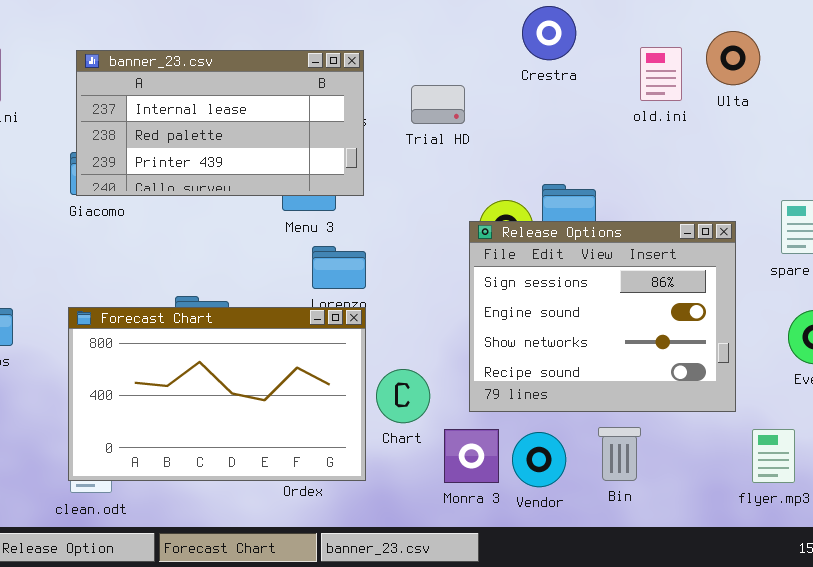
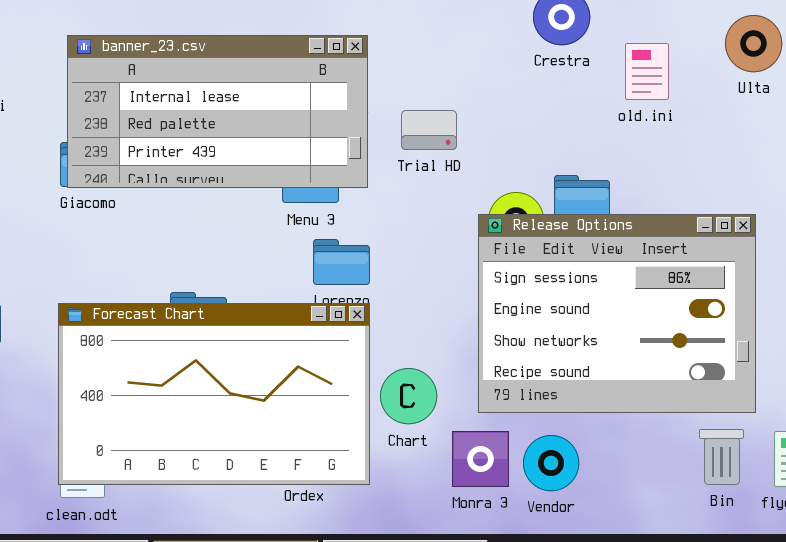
old.ini: [640,47,682,101] -> [625,43,669,100], moved
Trial HD: [411,85,465,124] -> [401,110,457,150], moved
Bin: [598,427,641,481] -> [699,429,744,485], moved

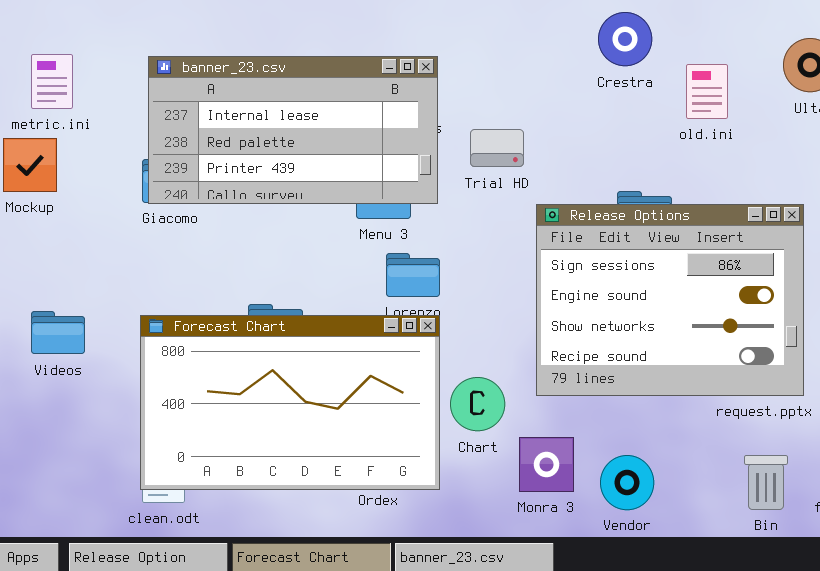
Release Options: [478,214,756,413] -> [536,204,804,396], moved
Bin: [699,429,744,485] -> [744,455,788,510], moved
Vendor: [523,435,579,491] -> [600,455,654,510], moved

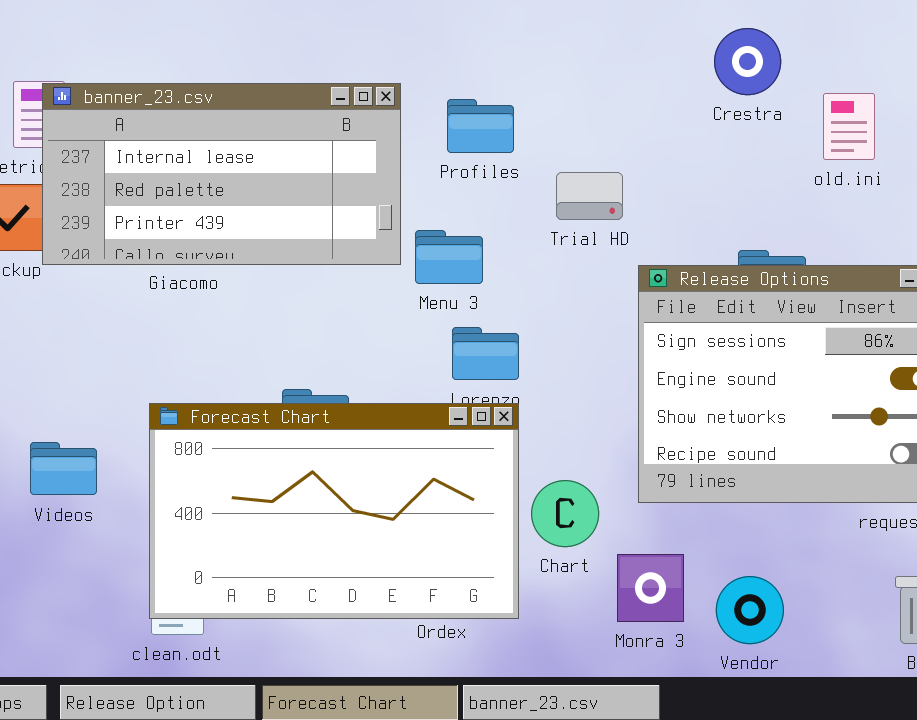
banner_23.csv: [148,56,438,204] -> [42,83,401,265], moved
Videos: [31,311,85,354] -> [30,442,97,495], moved

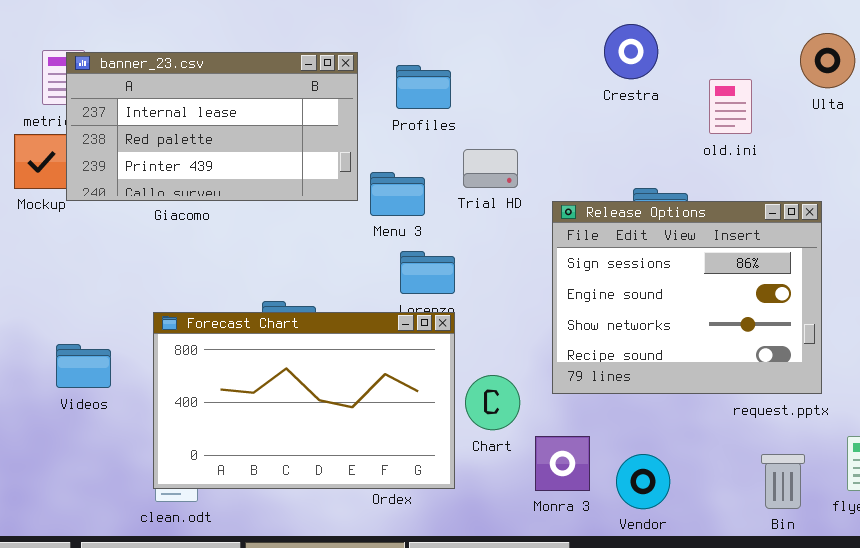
Crestra: [714,28,781,95] -> [604,24,658,79], moved
old.ini: [823,93,875,160] -> [709,79,752,134], moved
Trial HD: [556,172,623,220] -> [463,149,518,188], moved

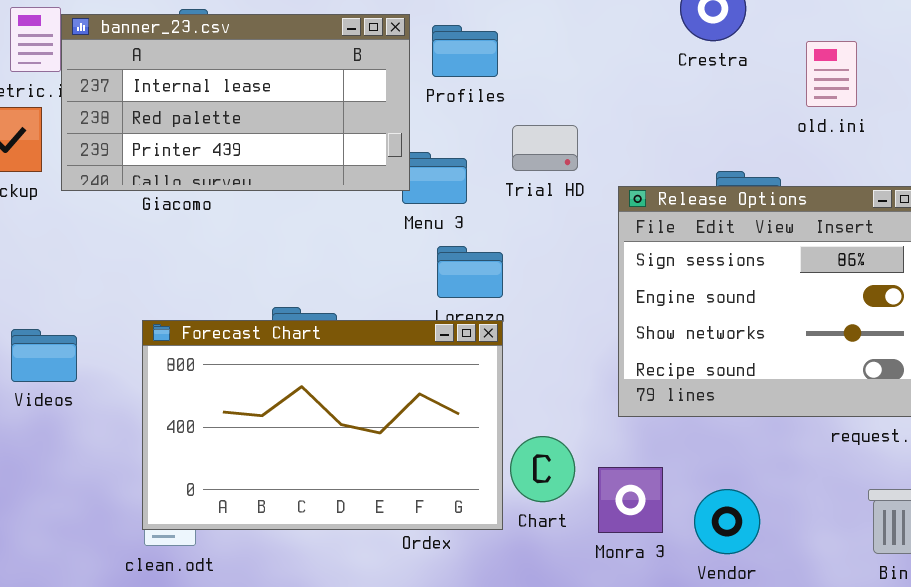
banner_23.csv: [66,52,358,201] -> [61,14,410,191], moved
Videos: [56,344,111,388] -> [11,329,77,382], moved
Chart: [465,375,520,430] -> [510,436,575,502], moved

